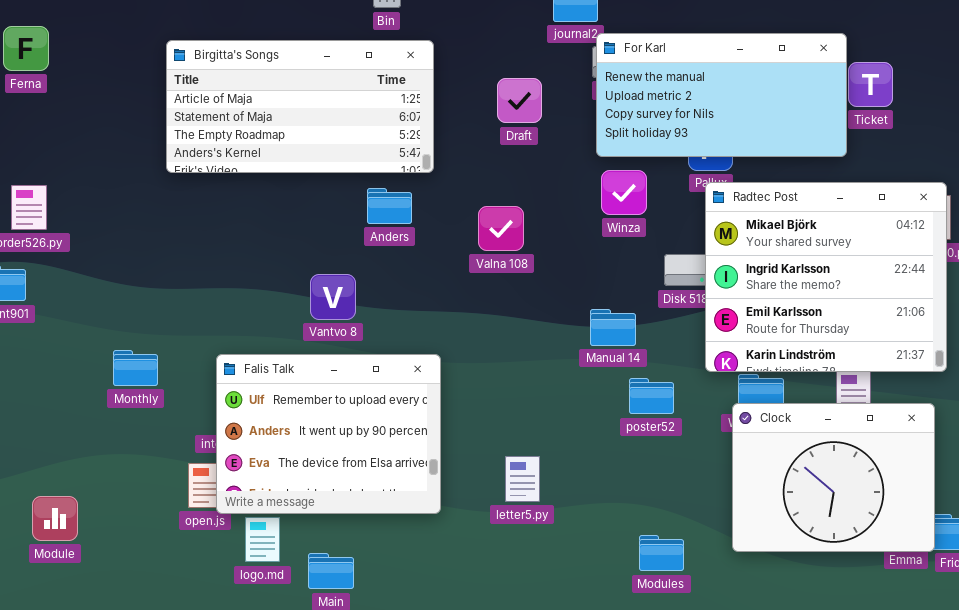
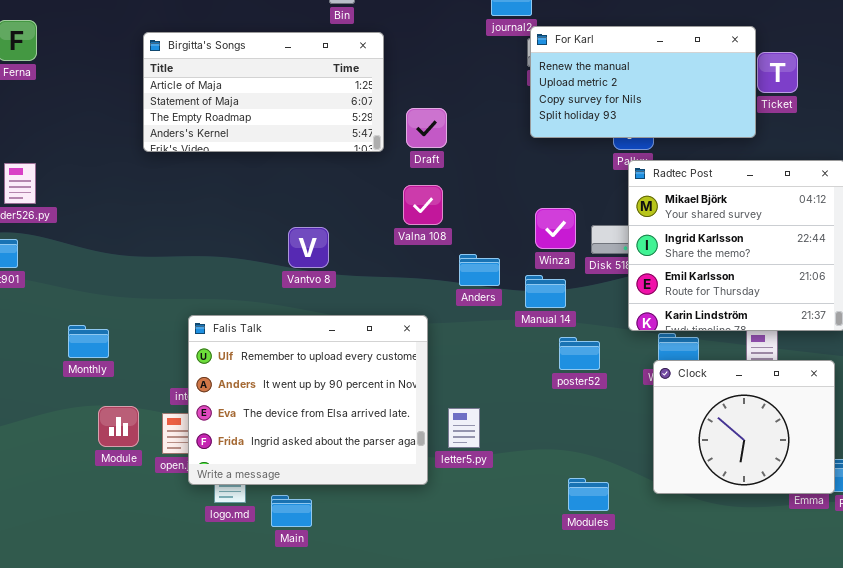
Draft: [497,78,542,123] -> [406,108,447,148], moved
Winza: [601,170,647,215] -> [535,208,576,249], moved
Anders: [367,188,412,224] -> [459,254,500,286], moved
Valna 108: [478,206,524,251] -> [403,185,443,225], moved
Vantvo 8: [310,274,356,320] -> [288,227,329,268], moved
Monthly: [113,350,158,386] -> [68,325,109,358], moved
Falis Talk: [216,354,441,514] -> [188,315,428,485], resized
Module: [32,496,78,541] -> [98,406,139,447], moved

